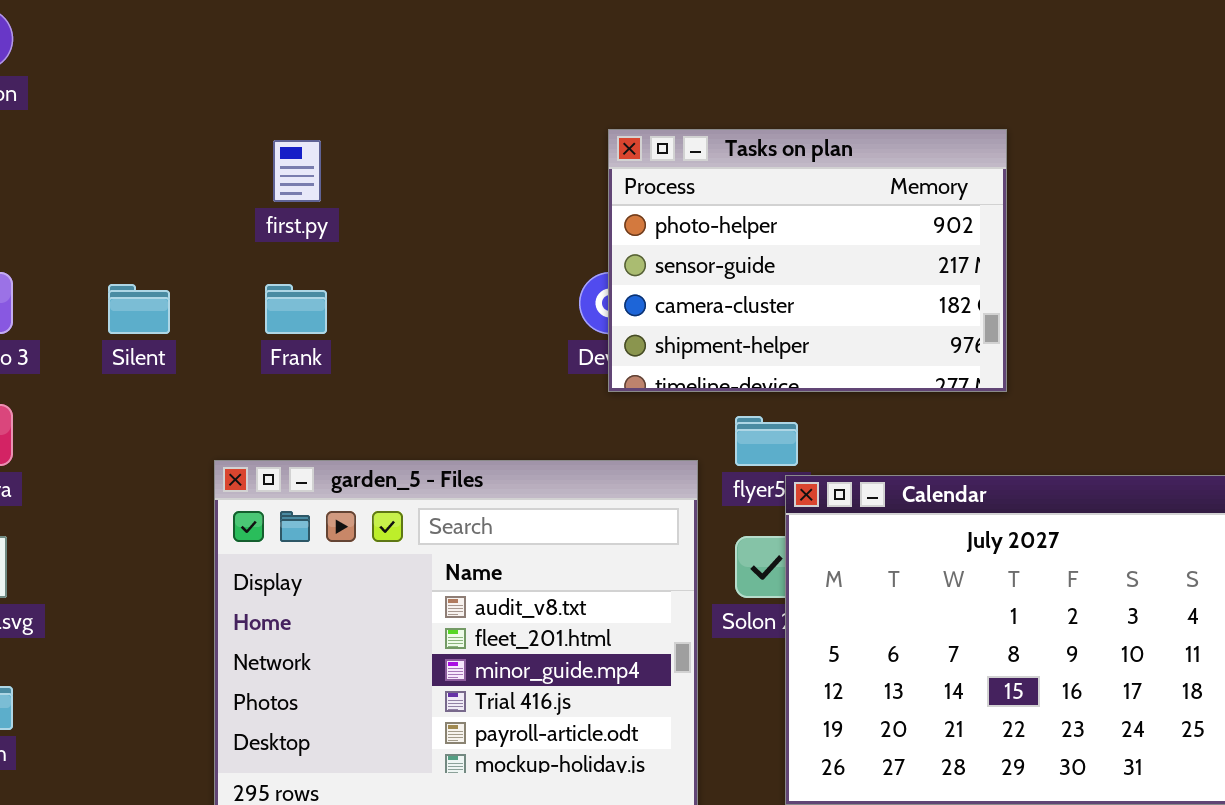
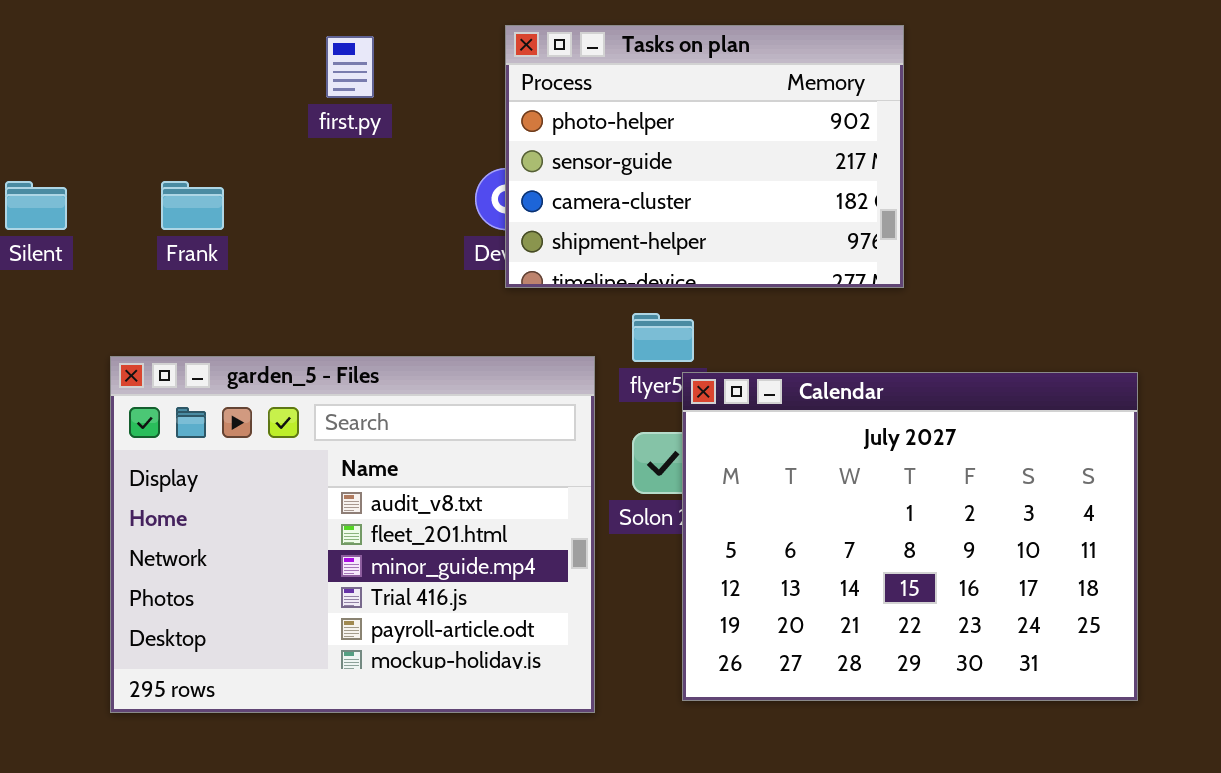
first.py: [273,140,321,202] -> [326,36,374,98], moved

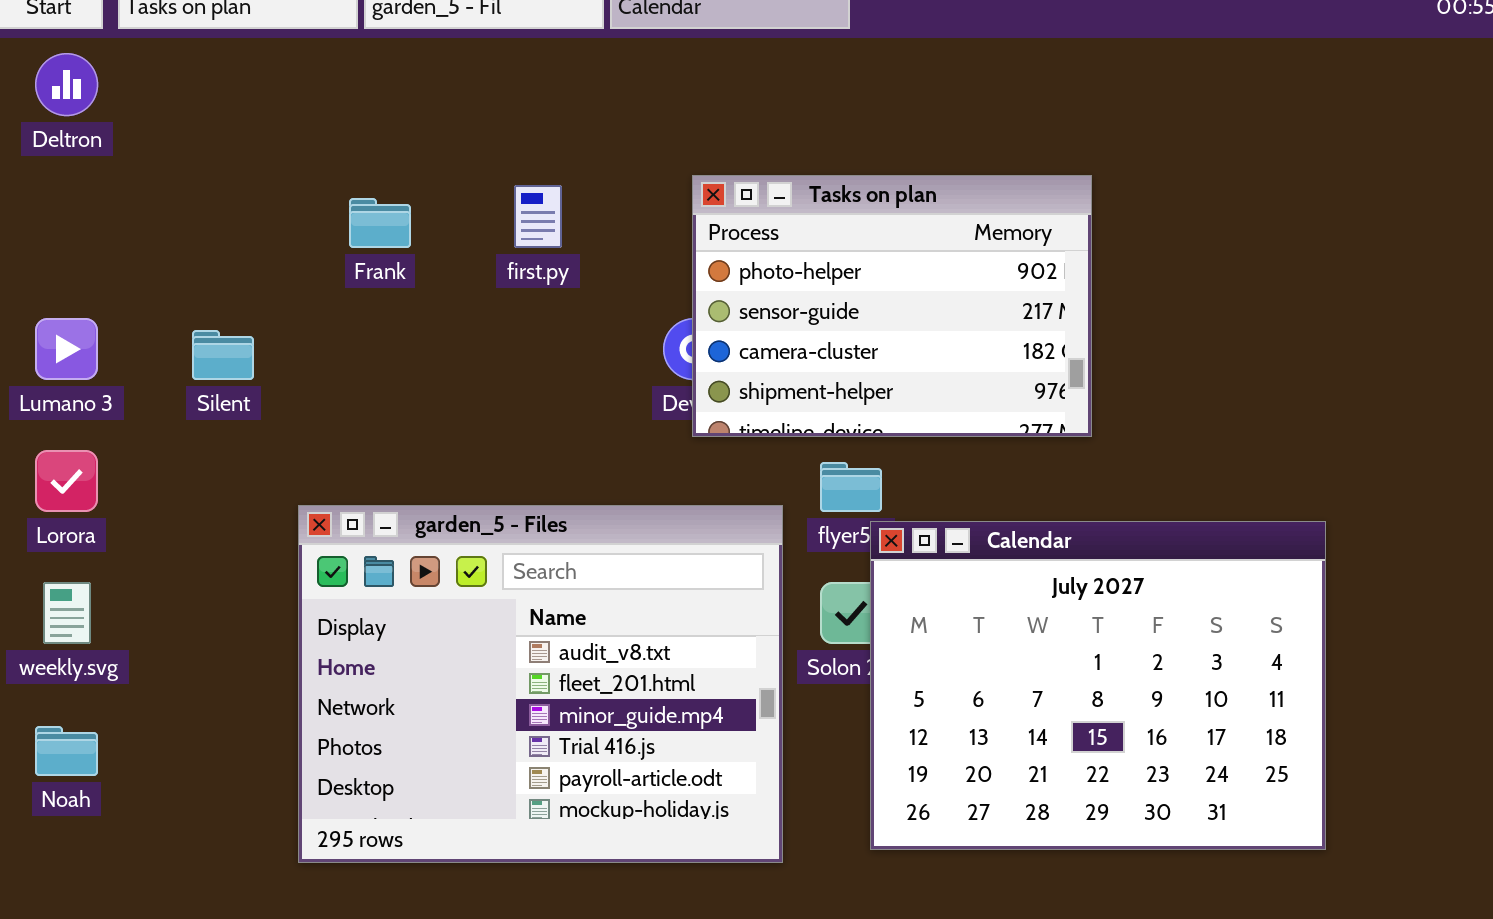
Frank: [161,181,224,230] -> [349,198,411,248], moved

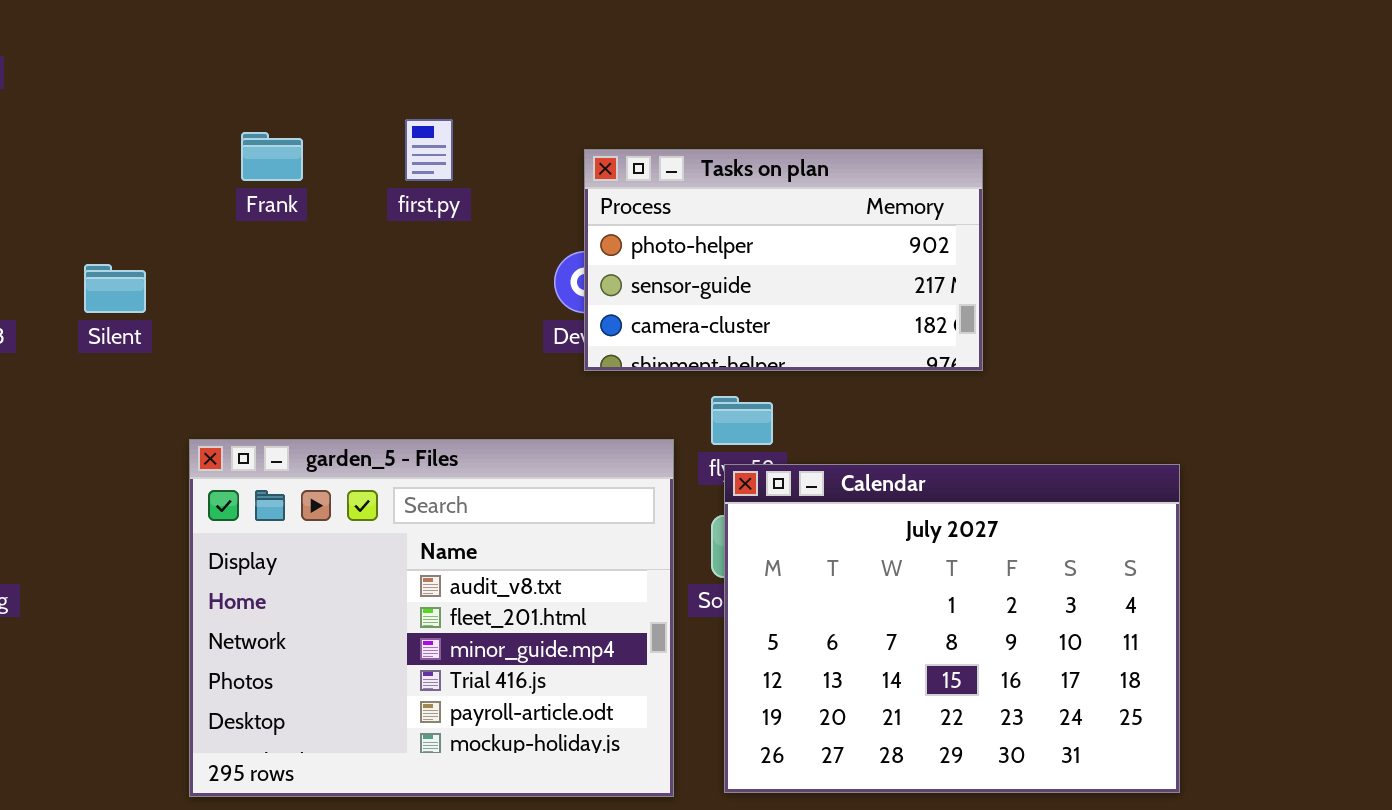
Tasks on plan: [692,175,1092,437] -> [584,149,983,371], resized
Calendar: [870,521,1326,850] -> [724,464,1180,793], moved

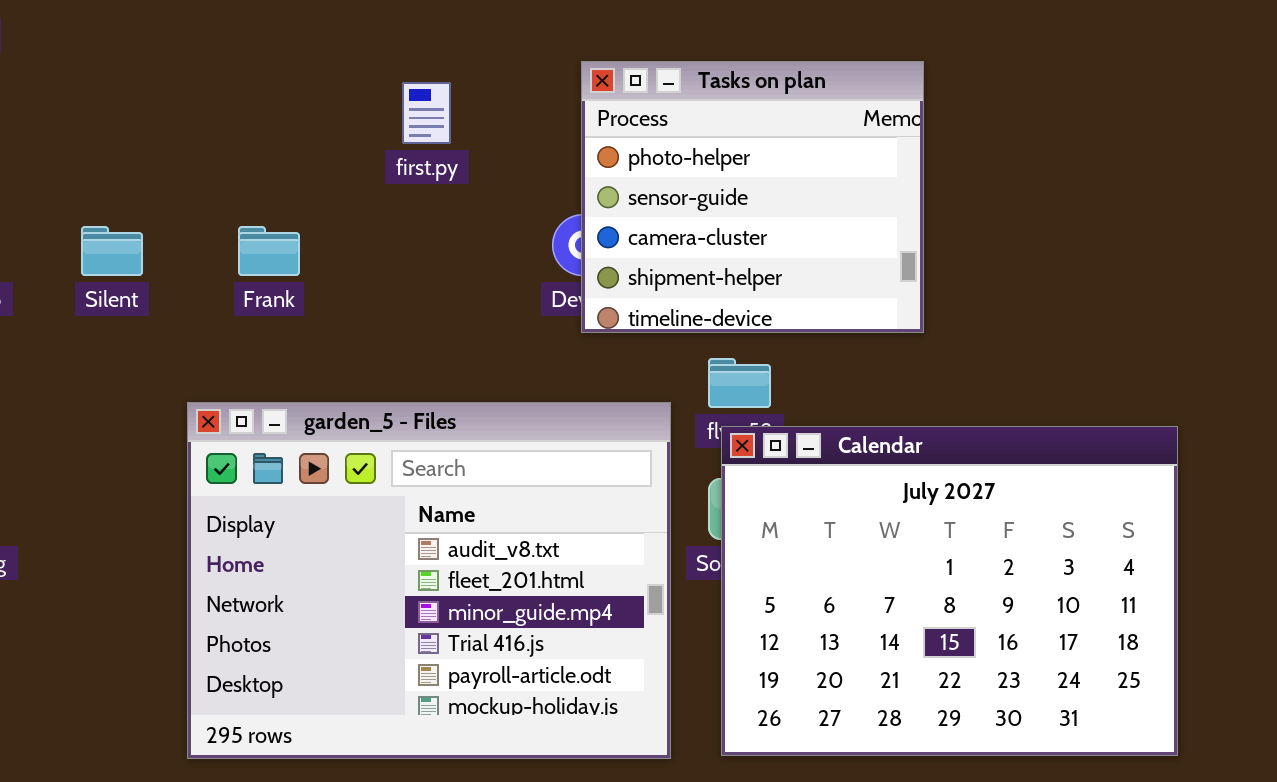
Frank: [241,132,303,181] -> [238,226,300,276], moved
Tasks on plan: [584,149,983,371] -> [581,61,924,333], resized

